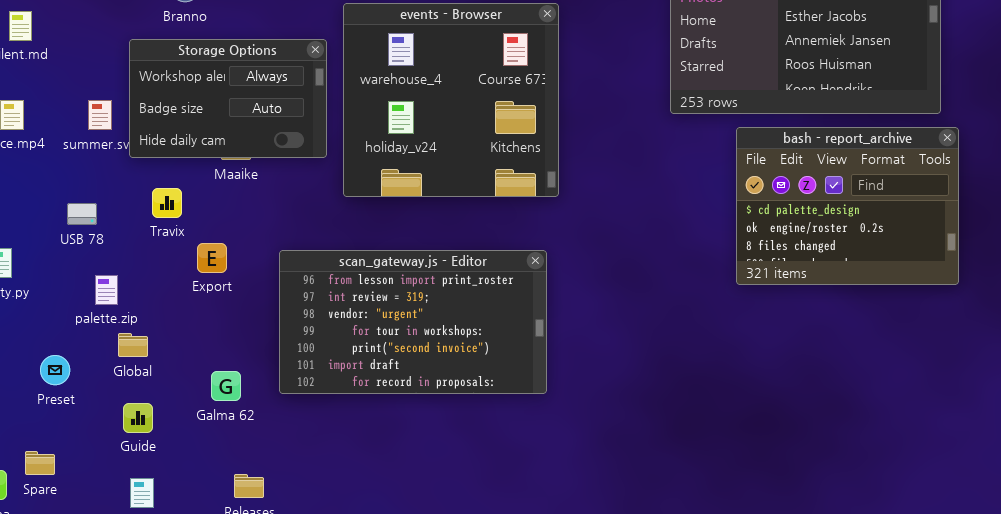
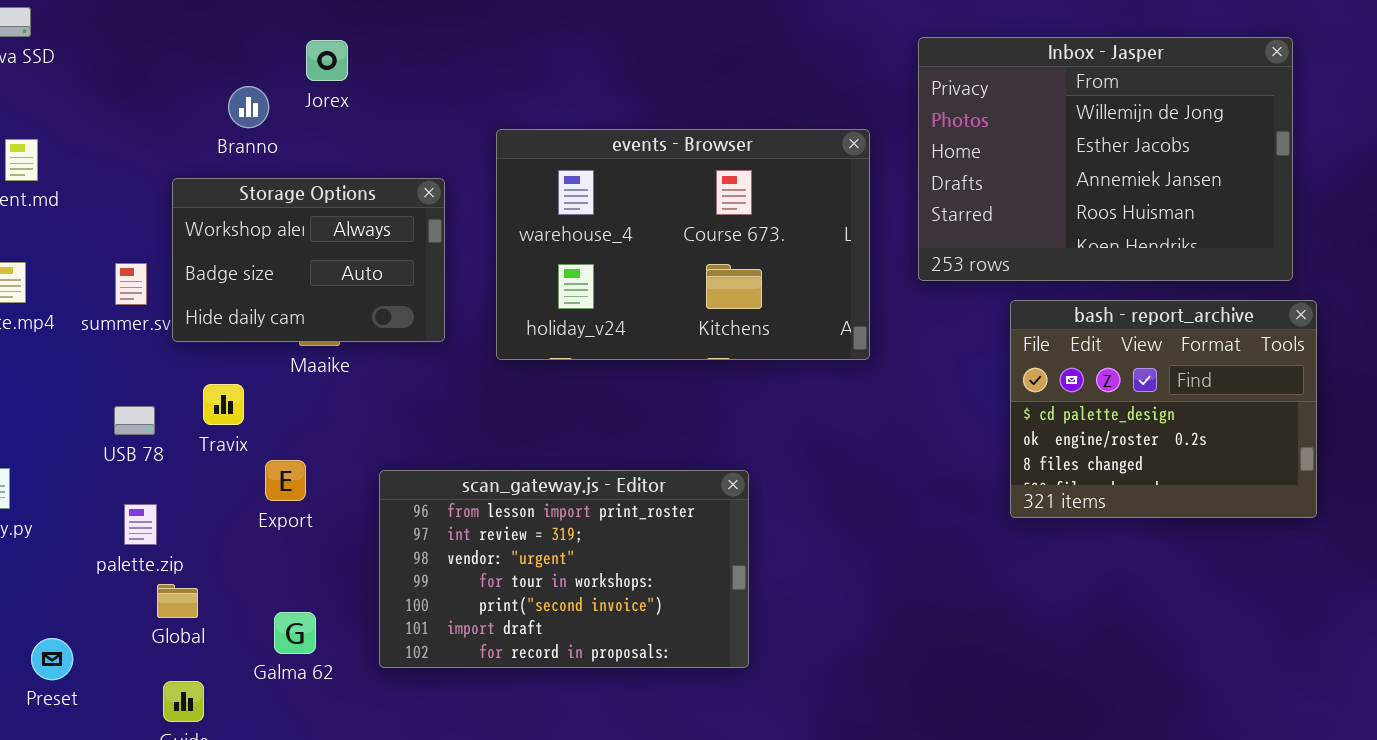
events - Browser: [343,3,559,197] -> [496,129,870,360], moved, resized
USB 78: [67,203,97,225] -> [114,406,155,435], moved
Preset: [40,355,70,385] -> [31,638,73,680], moved
Galma 62: [211,371,241,401] -> [274,612,316,654], moved

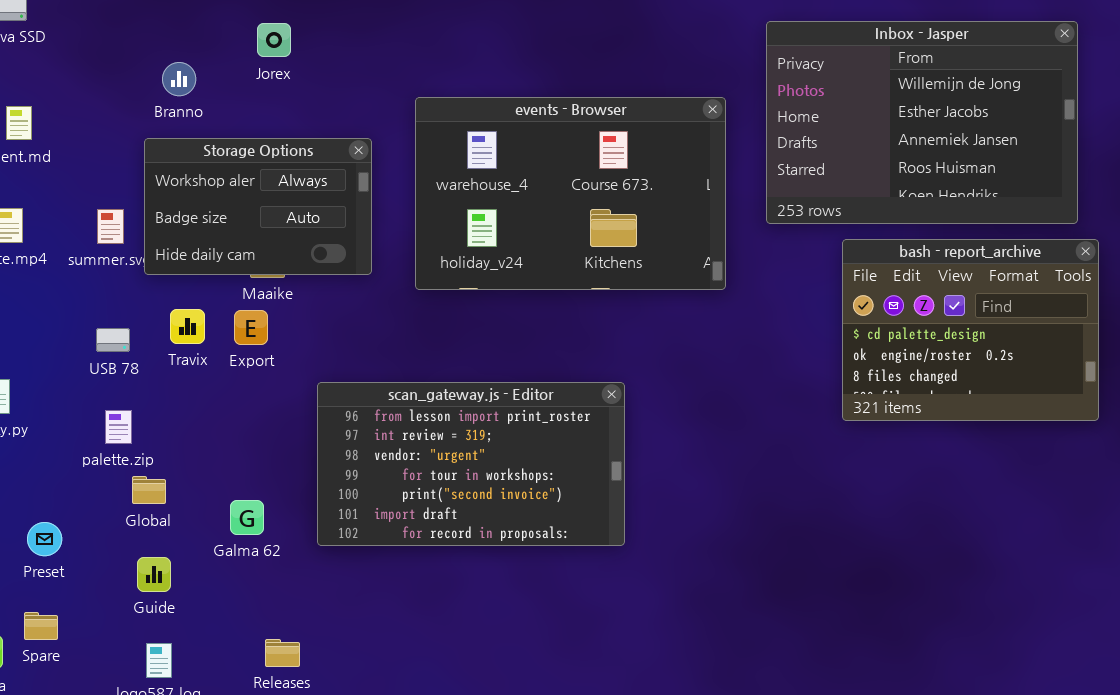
Branno: [228,86,269,128] -> [162,62,196,96], moved
Export: [265,460,306,501] -> [234,310,268,345], moved

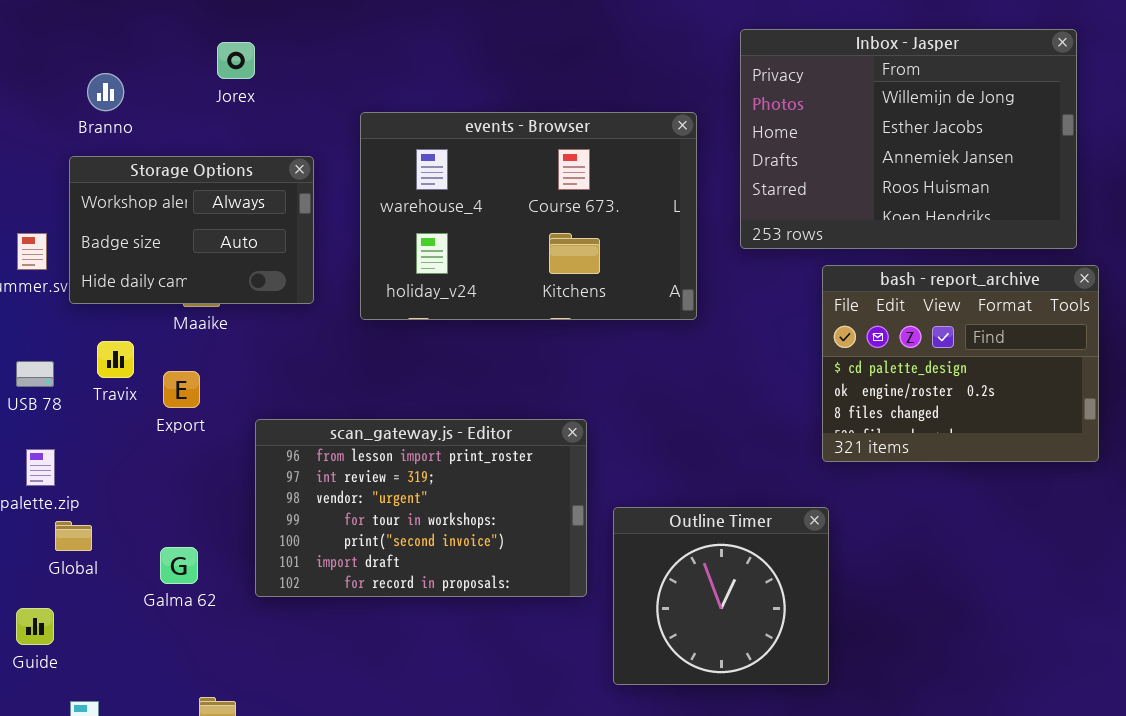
Jorex: [257,23,291,57] -> [217,42,255,79], moved
Export: [234,310,268,345] -> [163,371,200,408], moved
Outline Timer: none -> [613,507,829,685], opened
Guide: [137,557,171,592] -> [16,608,54,645], moved

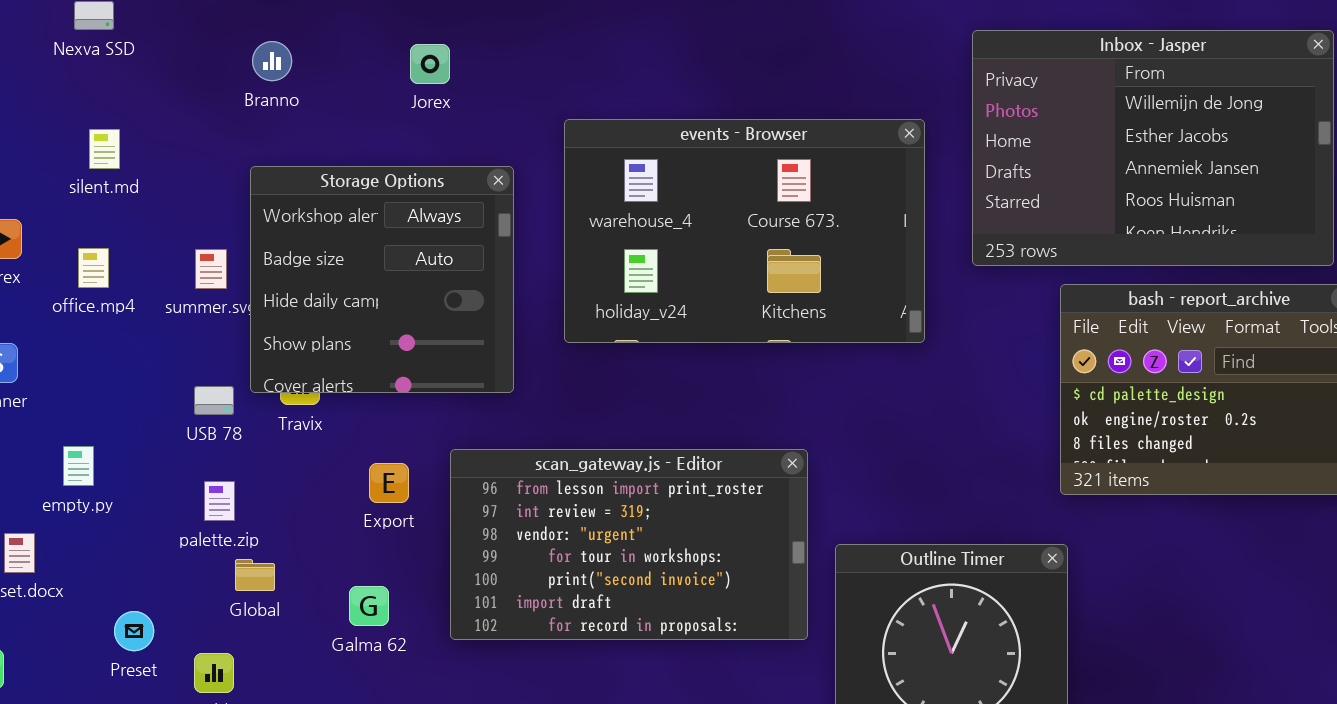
Branno: [87,73,124,111] -> [252,41,292,81], moved
Storage Options: [69,156,314,304] -> [250,166,514,393], resized
Export: [163,371,200,408] -> [369,463,409,503], moved

